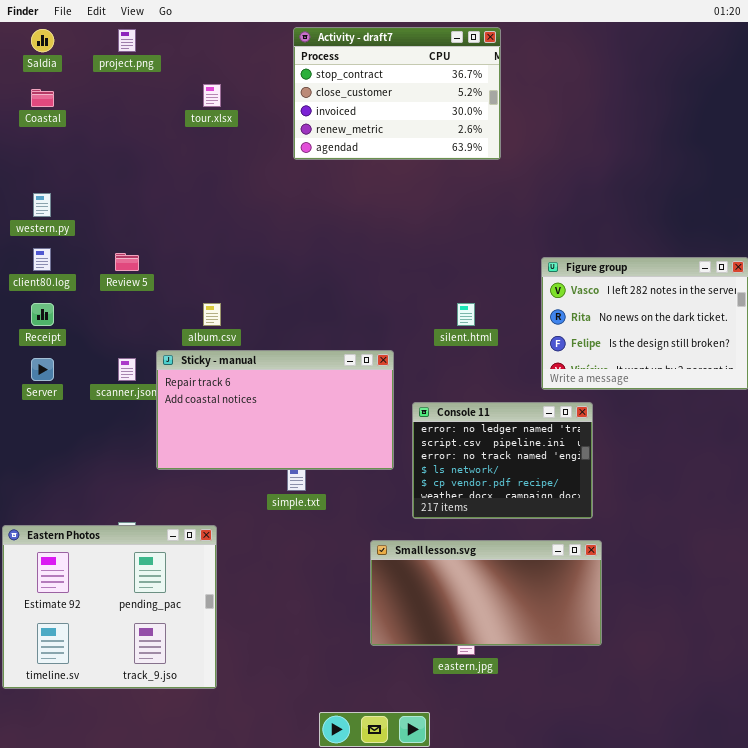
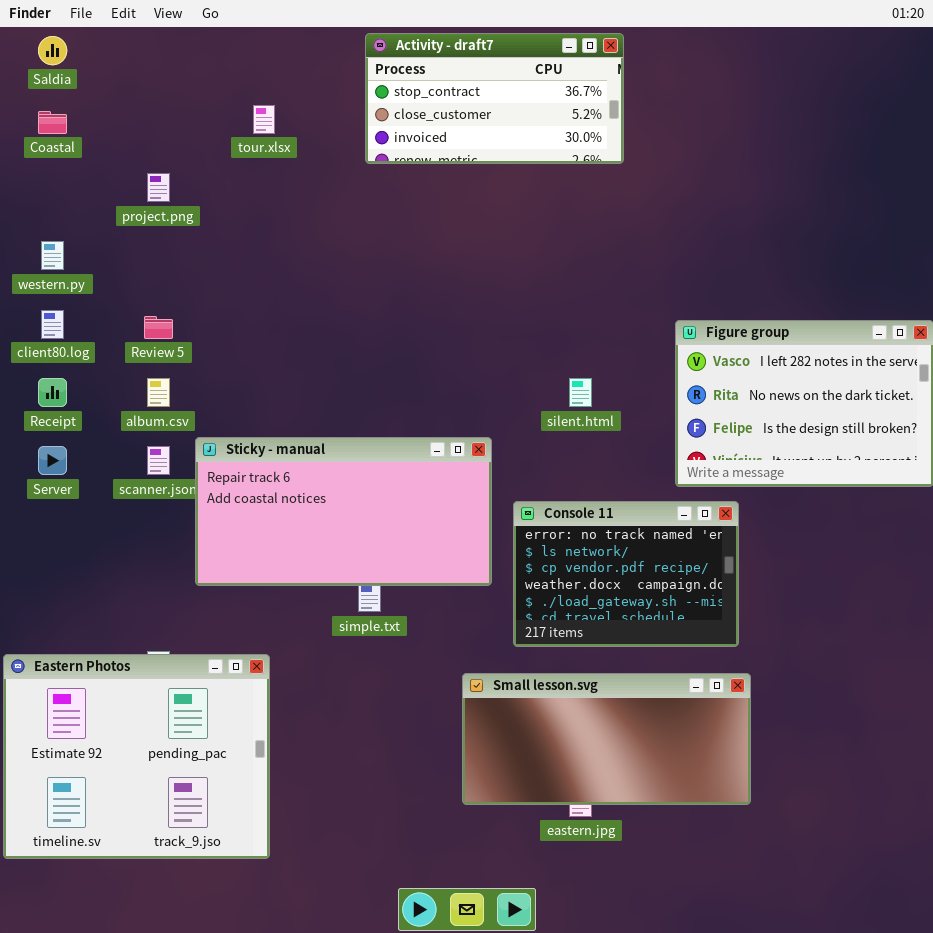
Activity - draft7: [293,27,501,160] -> [365,33,624,164], resized
project.png: [118,29,136,52] -> [147,173,170,202], moved
album.csv: [203,303,221,326] -> [147,378,170,407], moved
Console 11: [412,402,593,519] -> [513,501,739,647], scrolled down 2 rows

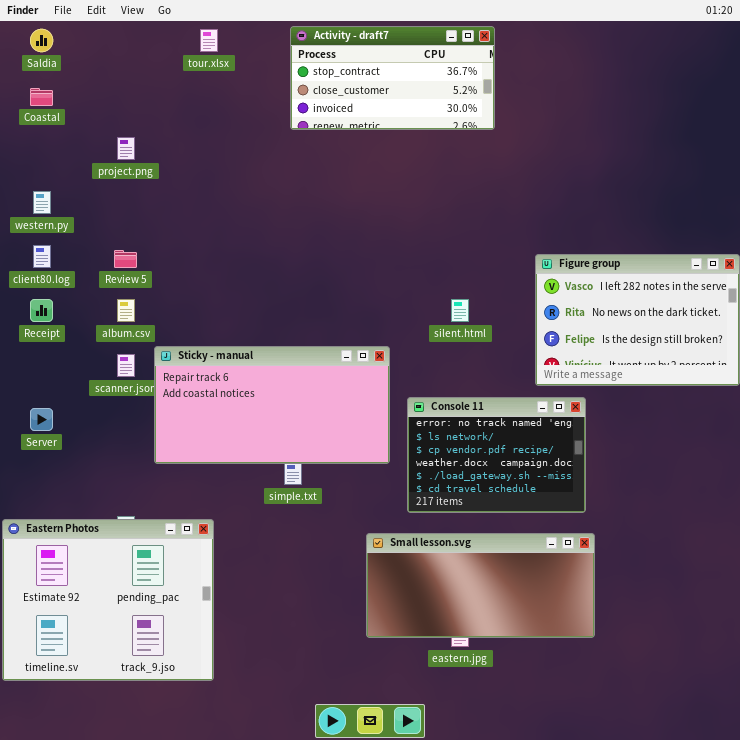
tour.xlsx: [253,105,275,134] -> [200,29,218,52], moved
Server: [38,446,67,475] -> [30,408,53,431], moved

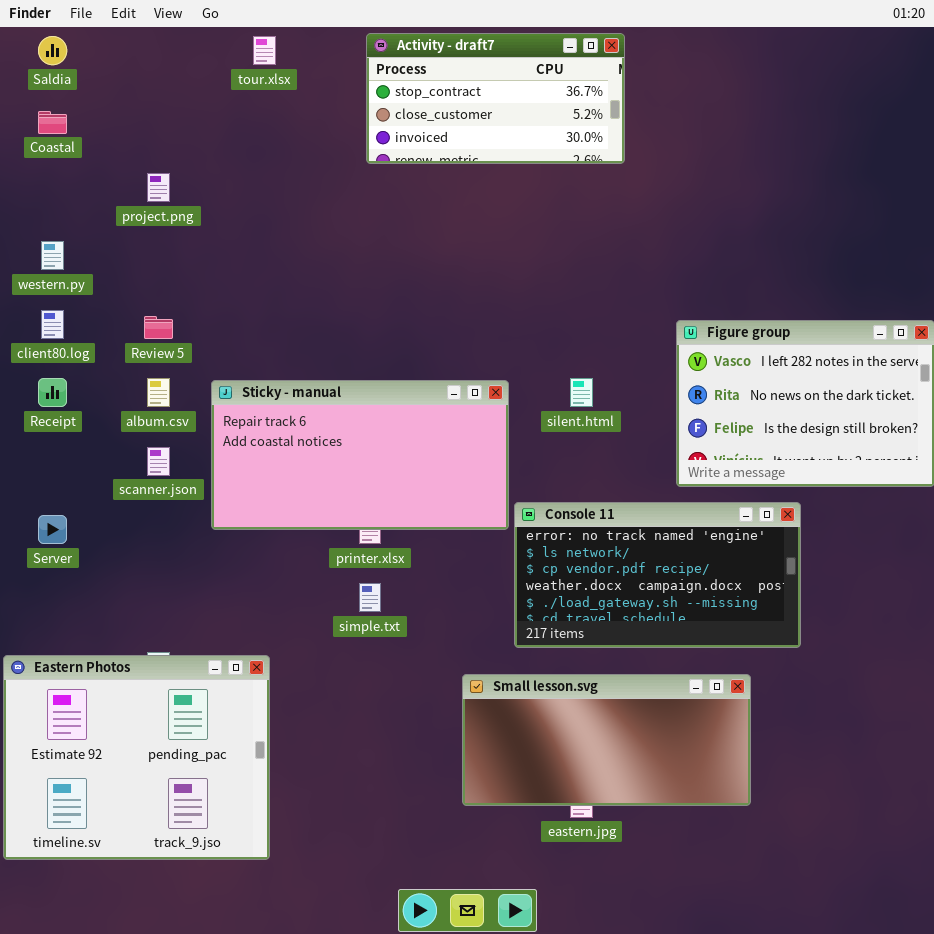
Sticky - manual: [154,346,390,464] -> [211,380,509,530], moved
Console 11: [407,397,586,513] -> [514,502,801,648], resized

